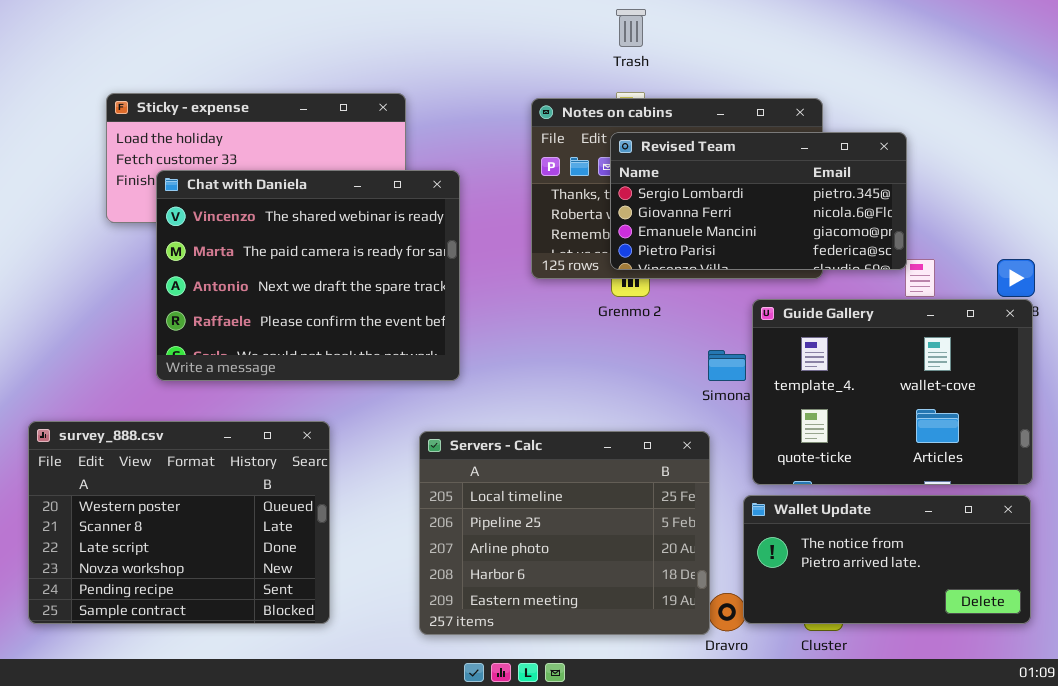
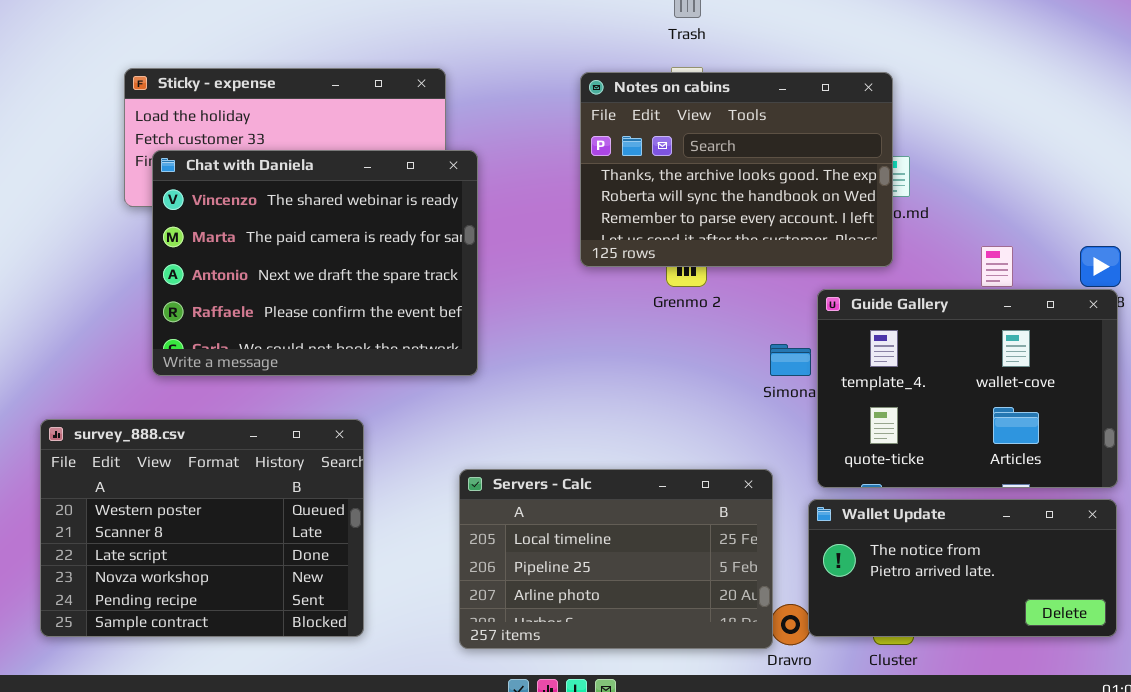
Revised Team: [610,132,907,270] -> none, closed
Chat with Daniela: [156,170,460,381] -> [152,150,478,376], moved
Servers - Calc: [419,431,710,635] -> [459,469,773,649], resized

